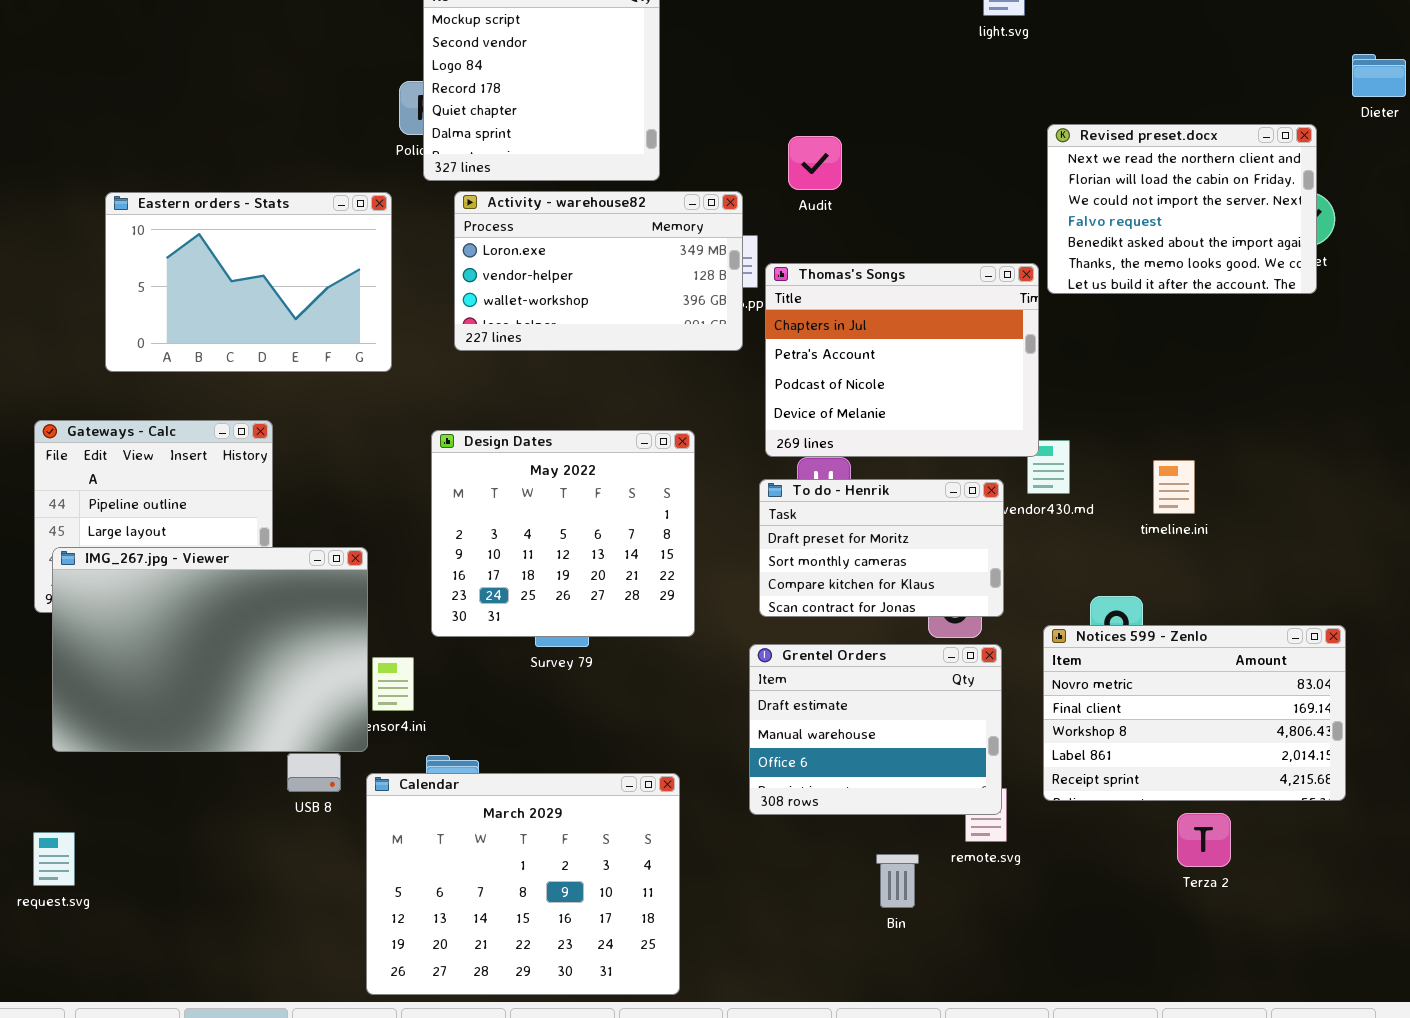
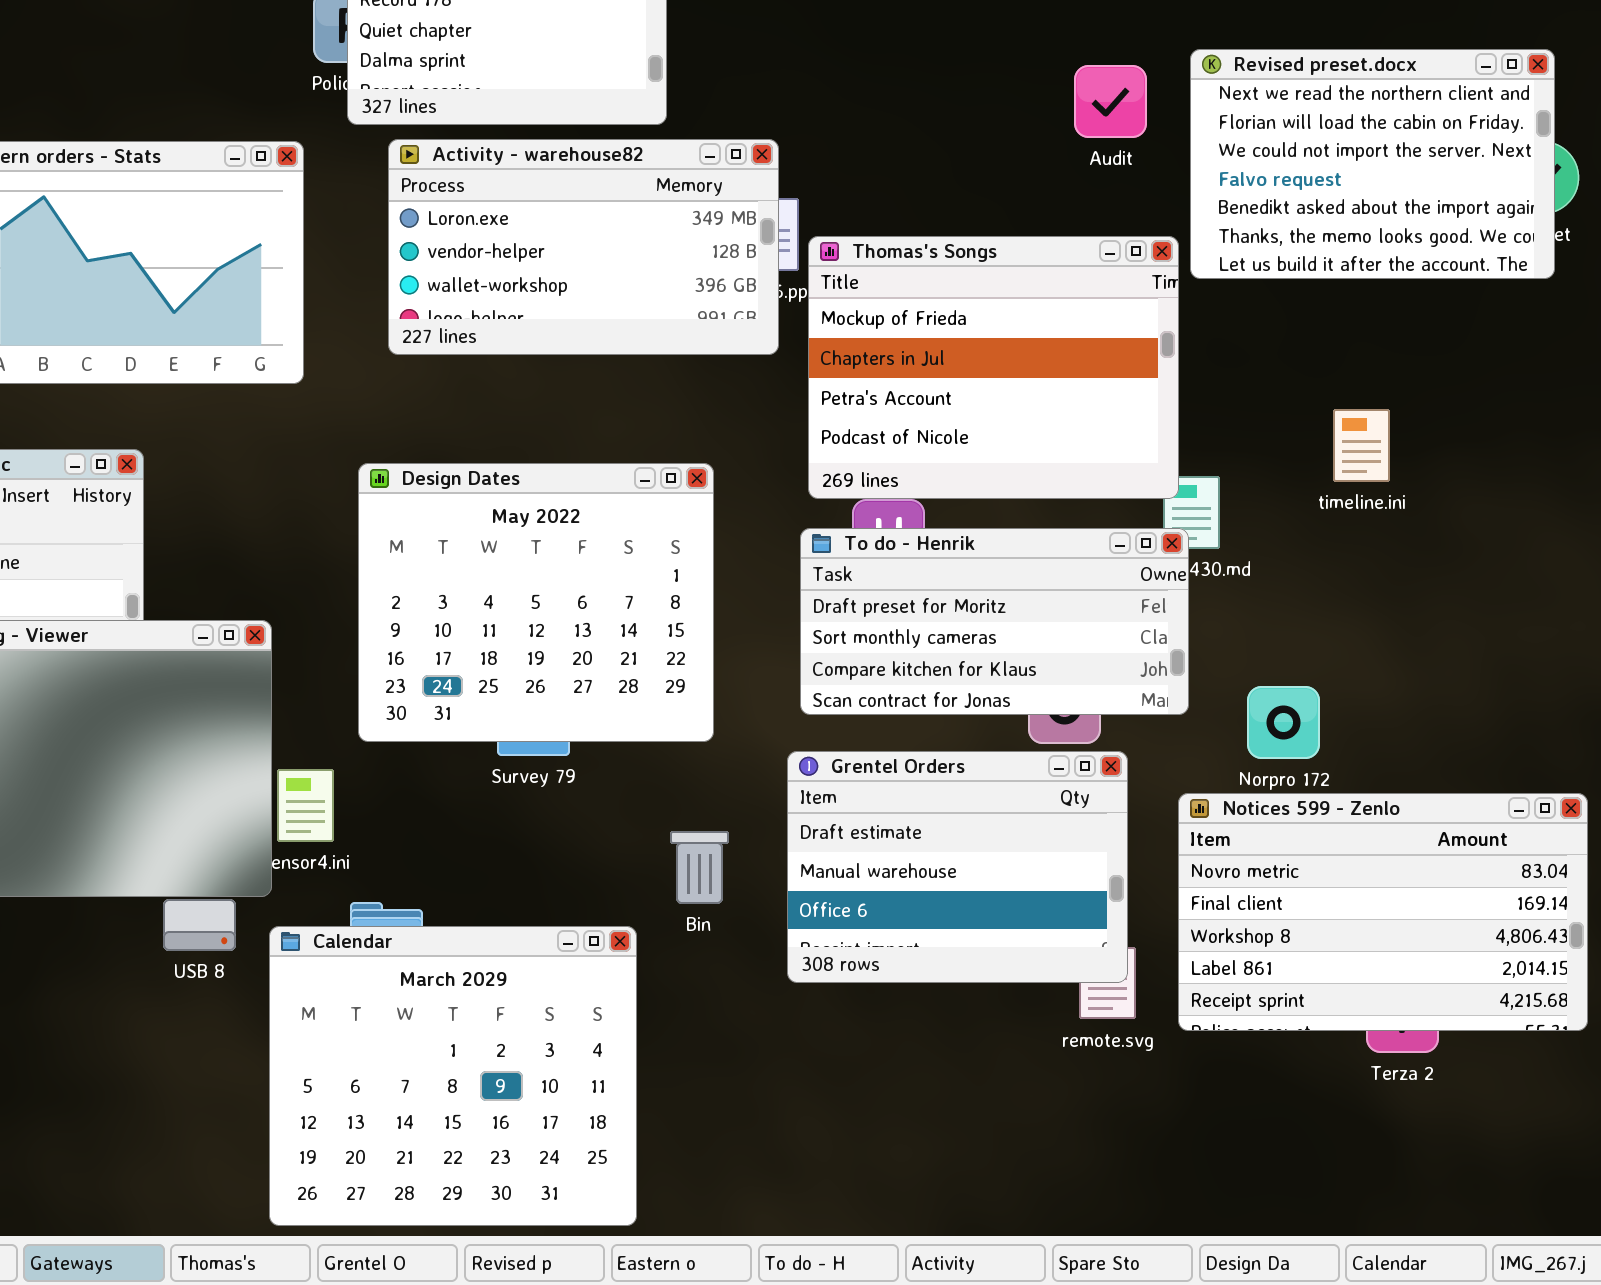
Audit: [788,136,842,190] -> [1074,65,1147,138], moved
Thomas's Songs: [765,263,1039,457] -> [808,236,1179,499], scrolled up 1 row
timeline.ini: [1153,460,1195,514] -> [1333,409,1390,482], moved
To do - Henrik: [759,479,1004,617] -> [800,528,1189,715], resized
Notices 599 - Zenlo: [1043,625,1346,801] -> [1178,793,1588,1031], moved
Calendar: [366,773,680,995] -> [269,926,637,1226], resized
Bin: [876,854,919,908] -> [670,831,729,904], moved

